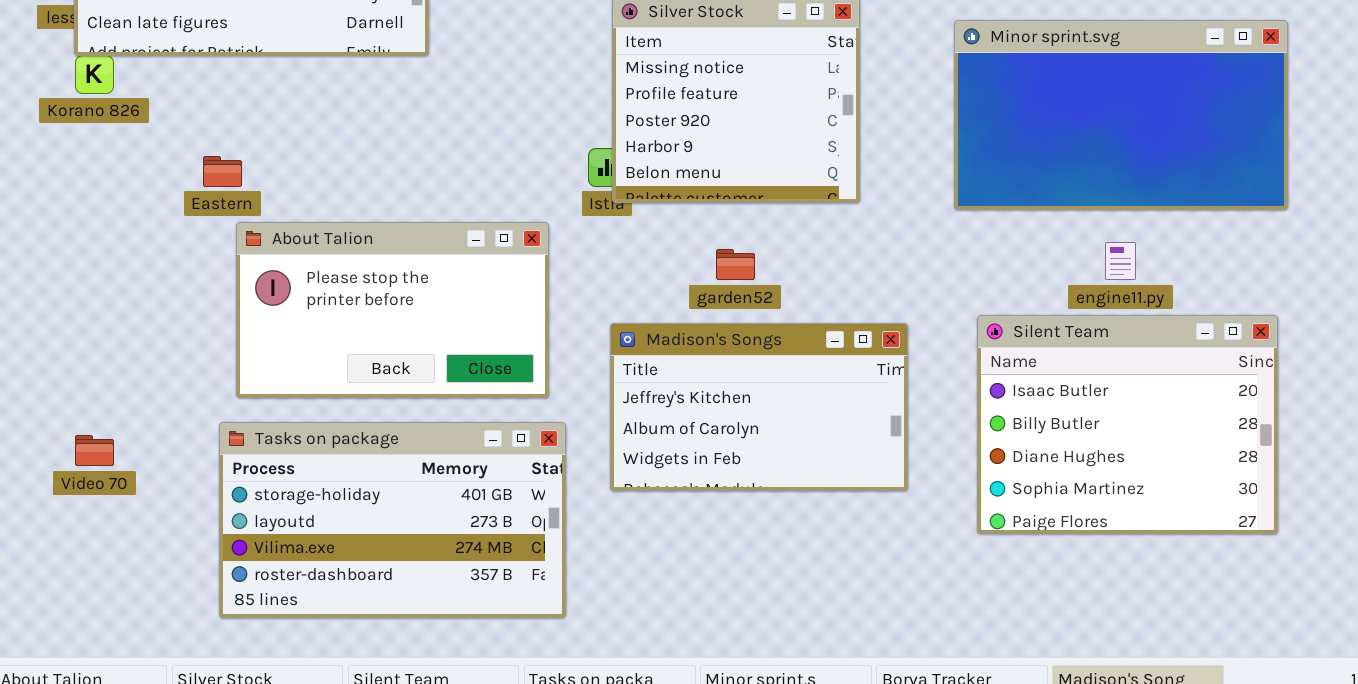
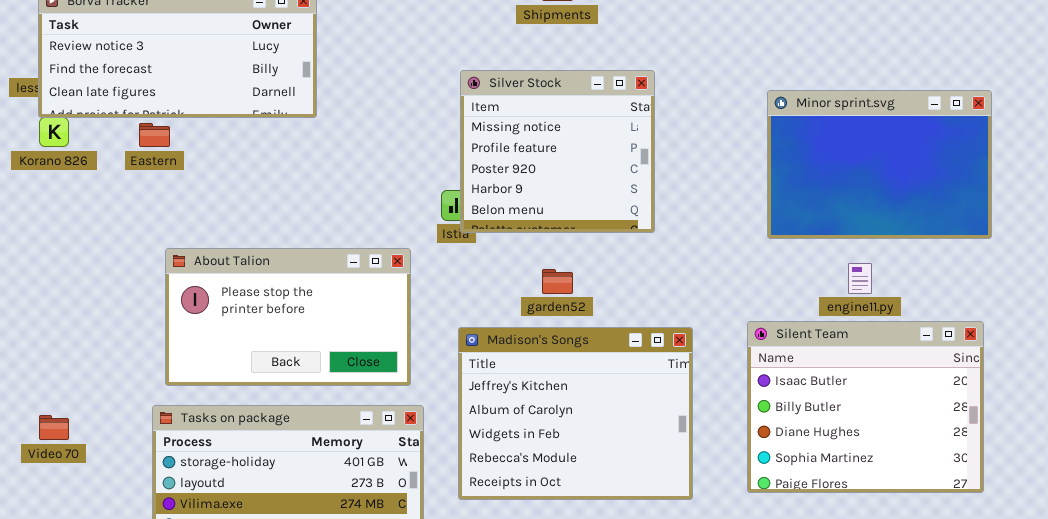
Minor sprint.svg: [954,20,1288,210] -> [767,90,992,239], resized
Eastern: [203,156,242,187] -> [139,123,170,147], moved
Madison's Songs: [610,323,908,491] -> [458,327,693,500], resized

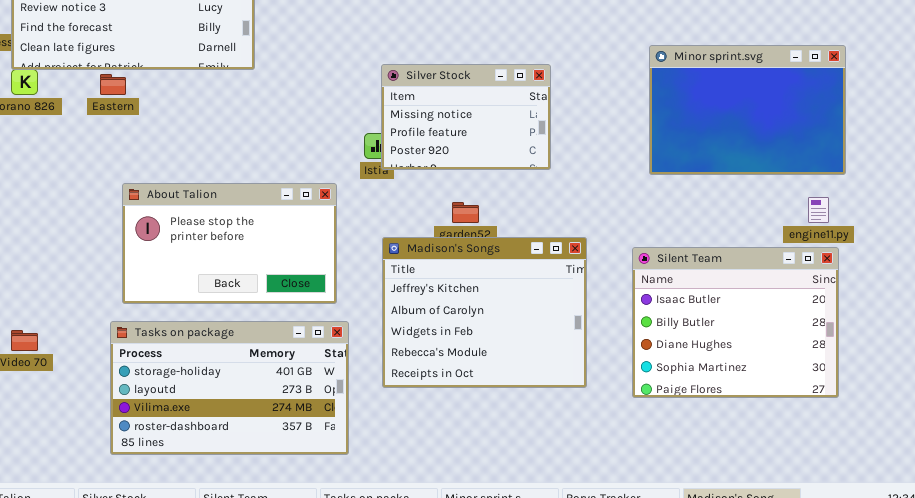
Silver Stock: [460,70,655,233] -> [381,64,551,170], resized
engine11.py: [848,263,872,294] -> [808,197,829,223], moved
Madison's Songs: [458,327,693,500] -> [382,237,587,388], moved

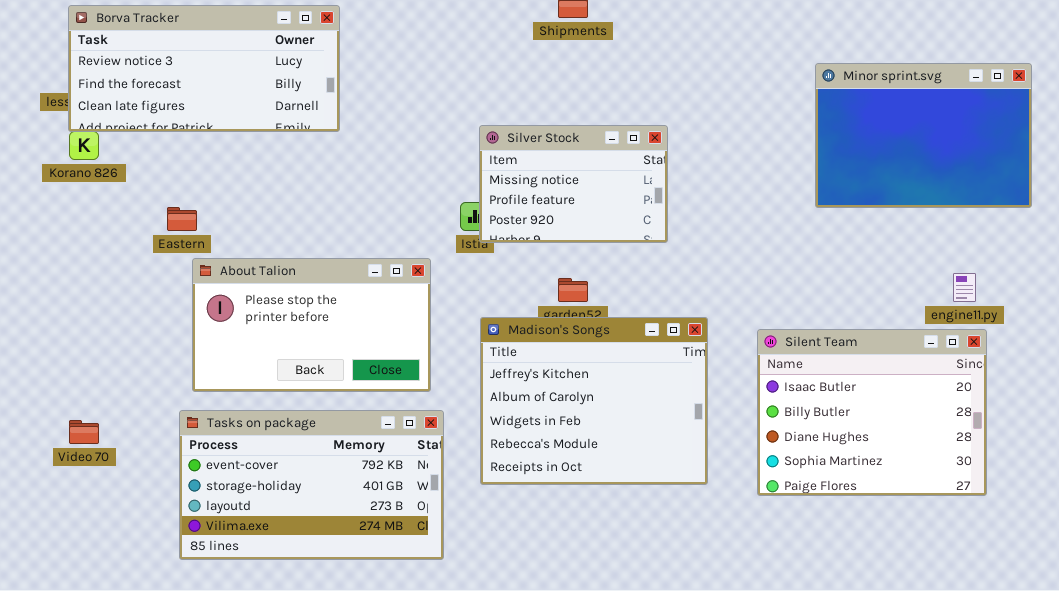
Minor sprint.svg: [649,45,846,175] -> [815,63,1032,208], moved
Eastern: [100,74,126,95] -> [167,207,197,231], moved
Tasks on package: [110,321,349,455] -> [179,410,444,560], scrolled up 1 row

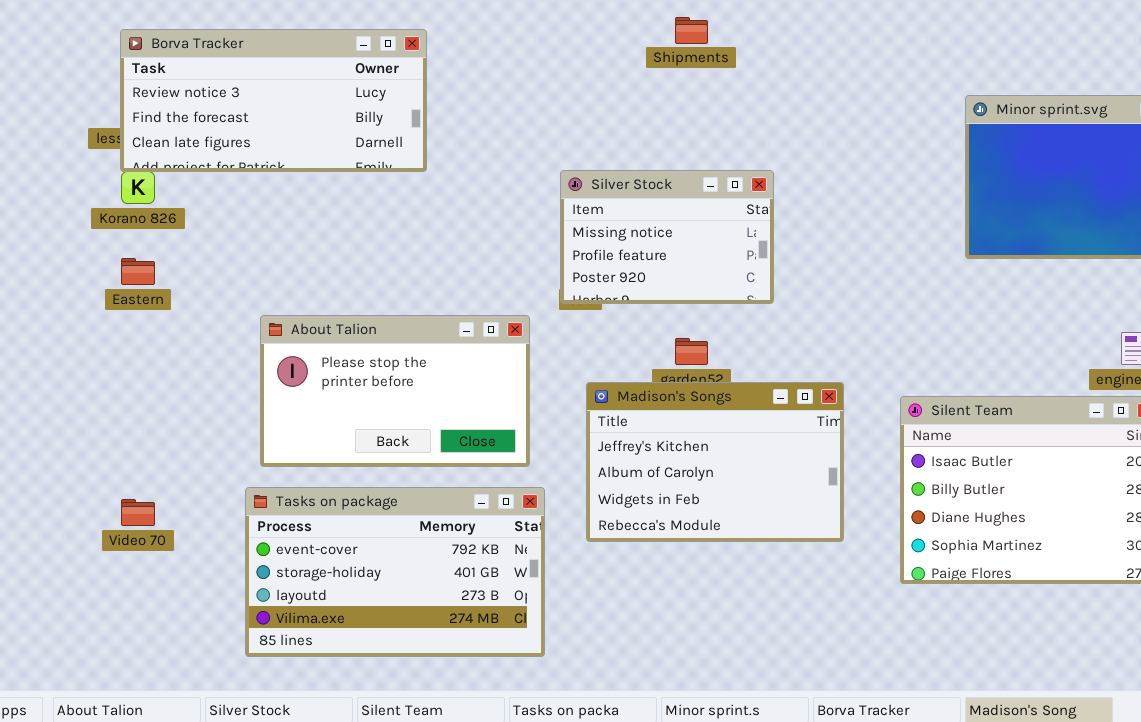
Silver Stock: [479,125,668,243] -> [560,170,774,304], moved
Eastern: [167,207,197,231] -> [121,258,155,285], moved
Madison's Songs: [480,317,708,485] -> [586,382,844,542], resized

